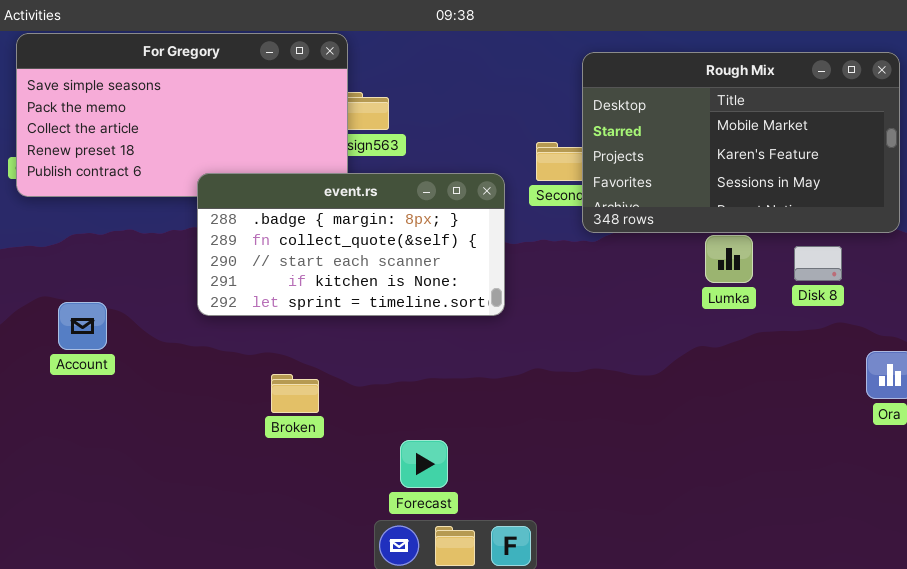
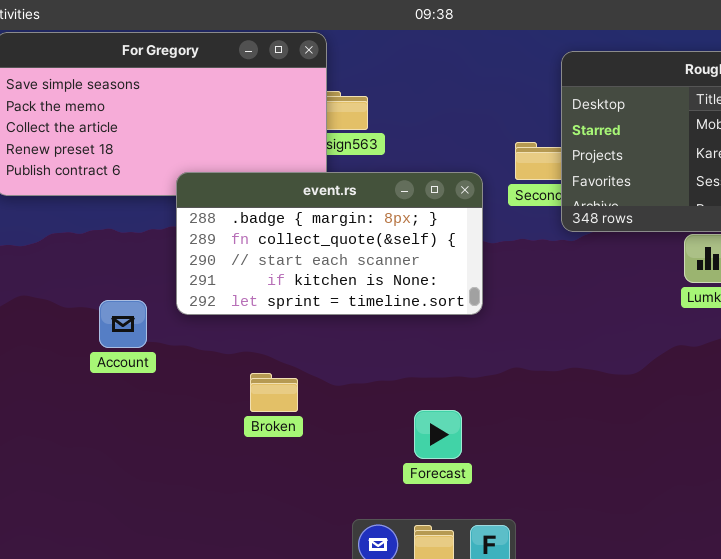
Account: [58,302,107,350] -> [99,300,147,348], moved
Forecast: [400,440,448,488] -> [414,410,462,459], moved

